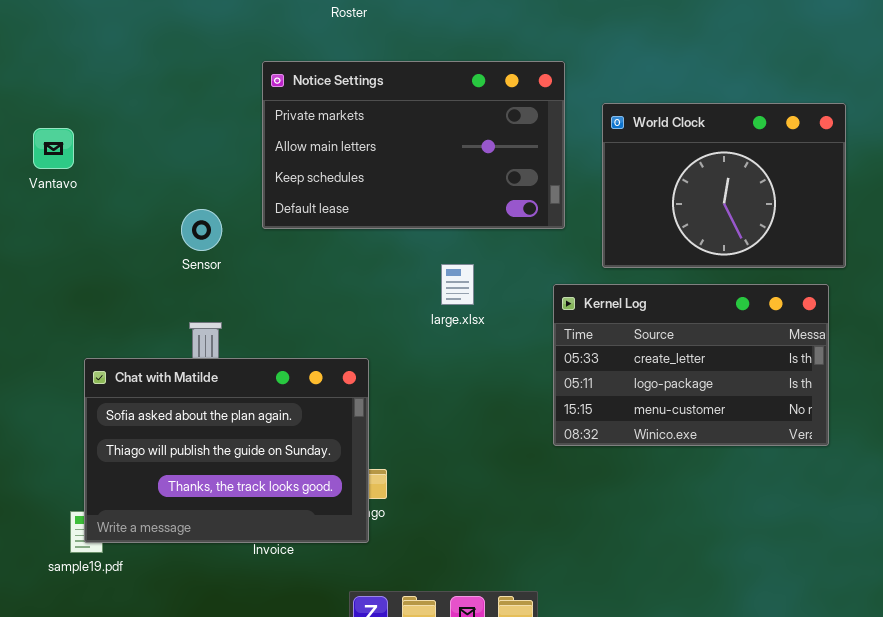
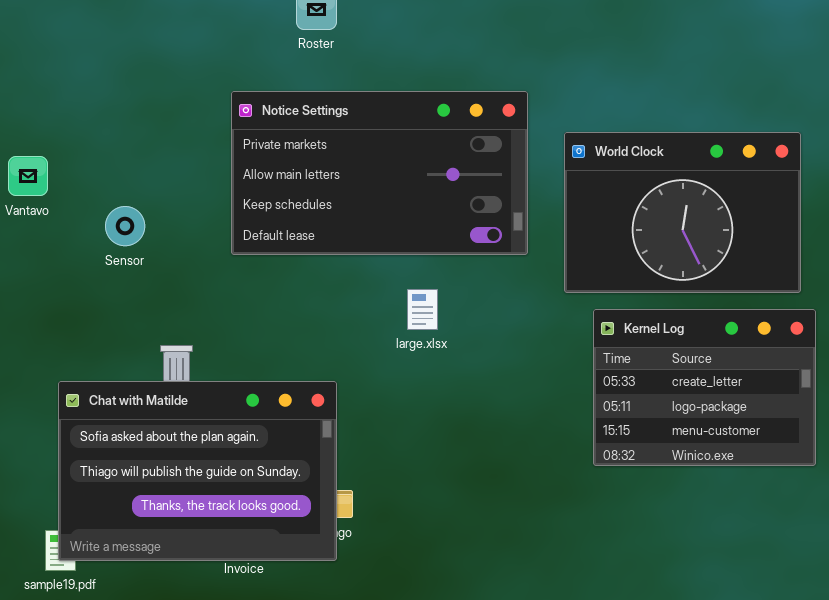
Sensor: [181,209,222,251] -> [105,206,145,246], moved
Kernel Log: [553,284,829,446] -> [593,309,816,466], moved, resized

